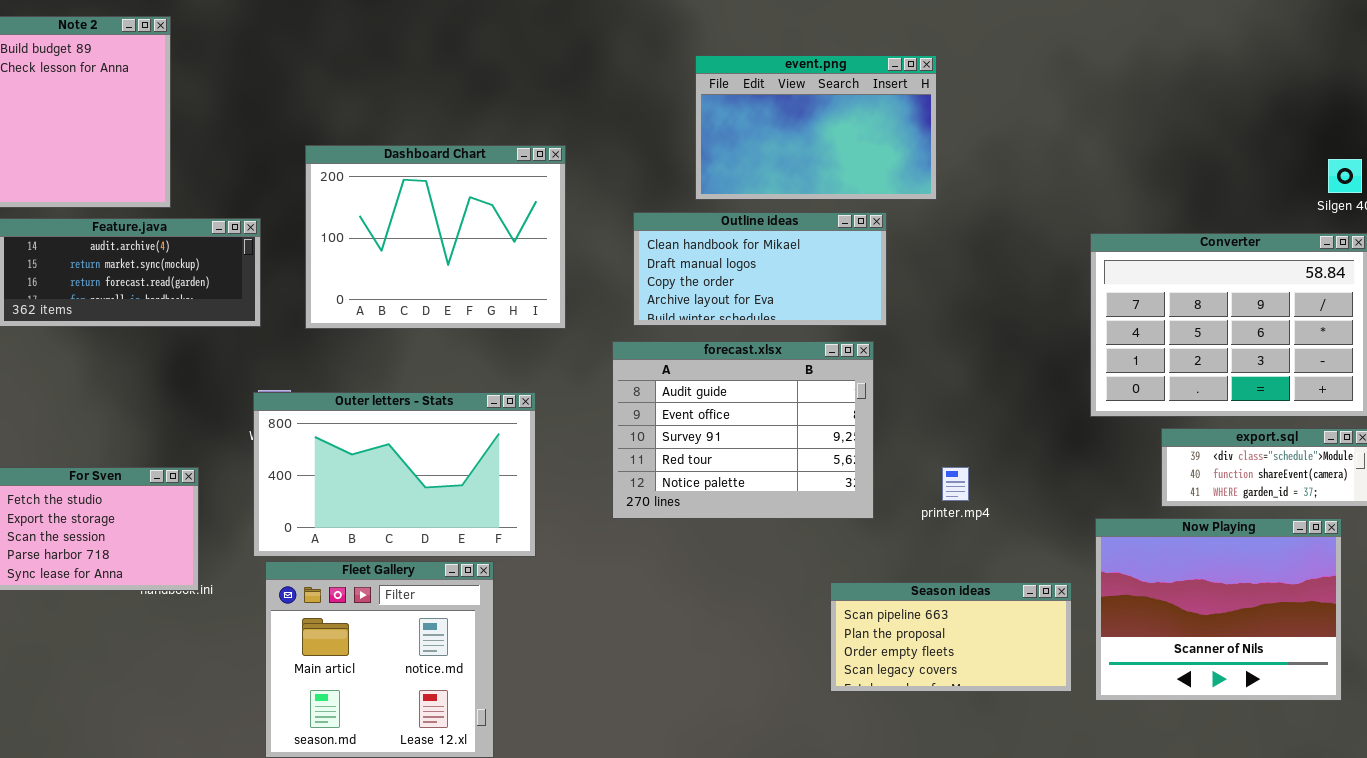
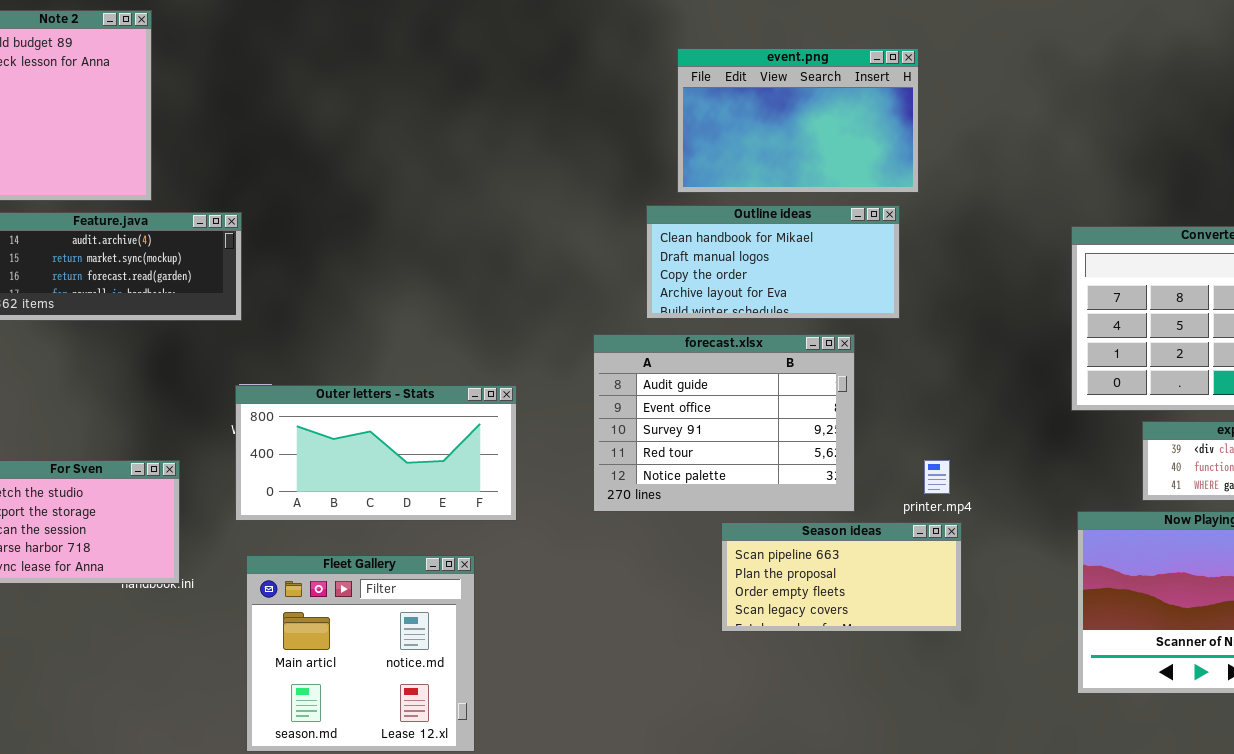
Dashboard Chart: [305,145,566,329] -> none, closed
Outline ideas: [633,212,887,326] -> [646,205,900,319], moved
Outer letters - Stats: [253,392,536,557] -> [235,385,517,521], resized
Season ideas: [830,582,1072,692] -> [721,522,962,632], moved

